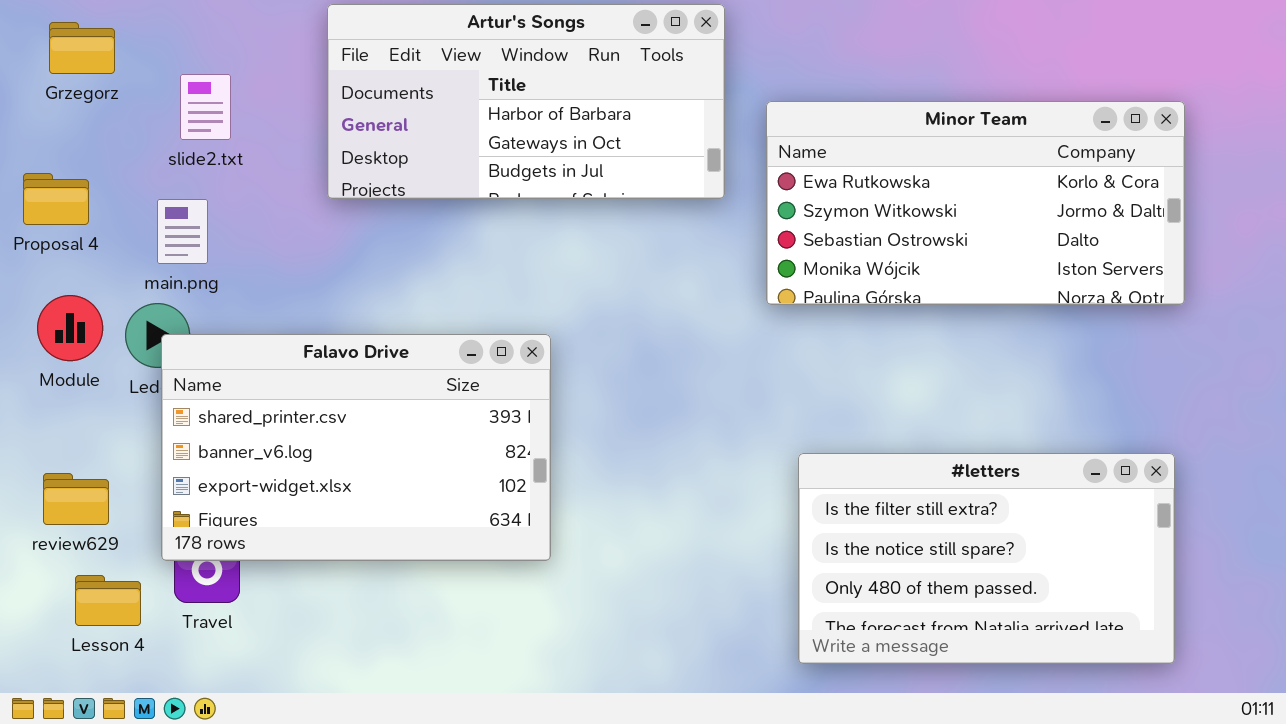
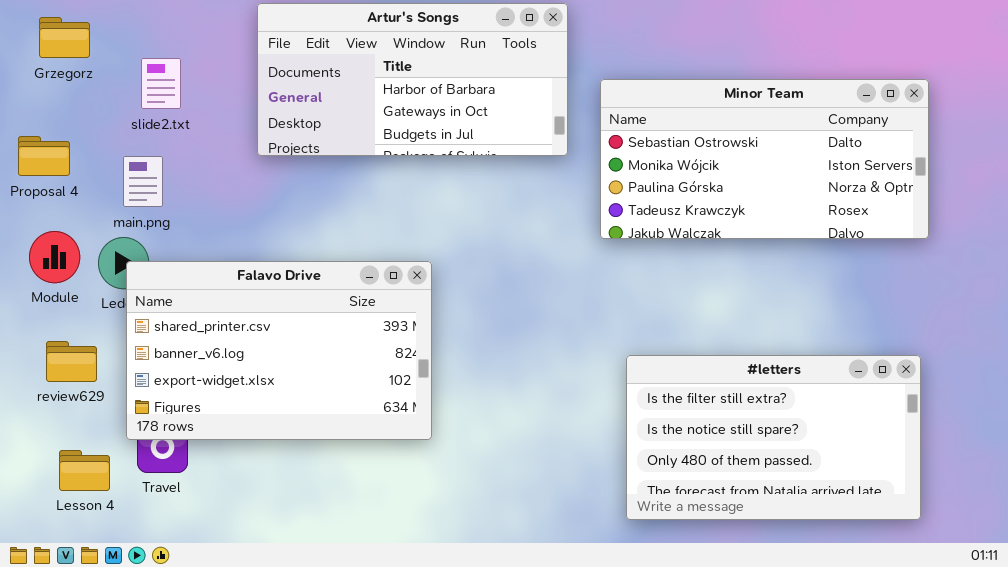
Minor Team: [766,101,1185,305] -> [600,79,929,239], scrolled down 2 rows
review629: [43,473,109,525] -> [46,341,97,382], moved

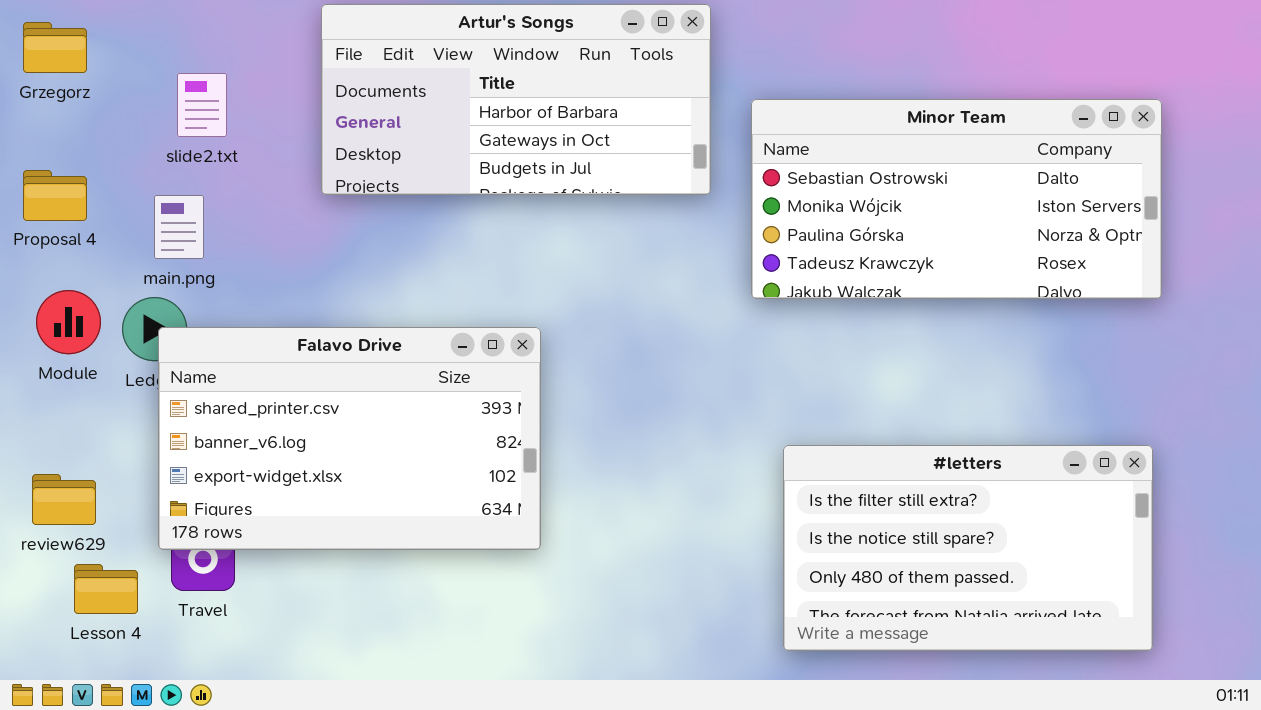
Grzegorz: [39,17,90,58] -> [23,22,87,73], moved
review629: [46,341,97,382] -> [32,474,96,525], moved

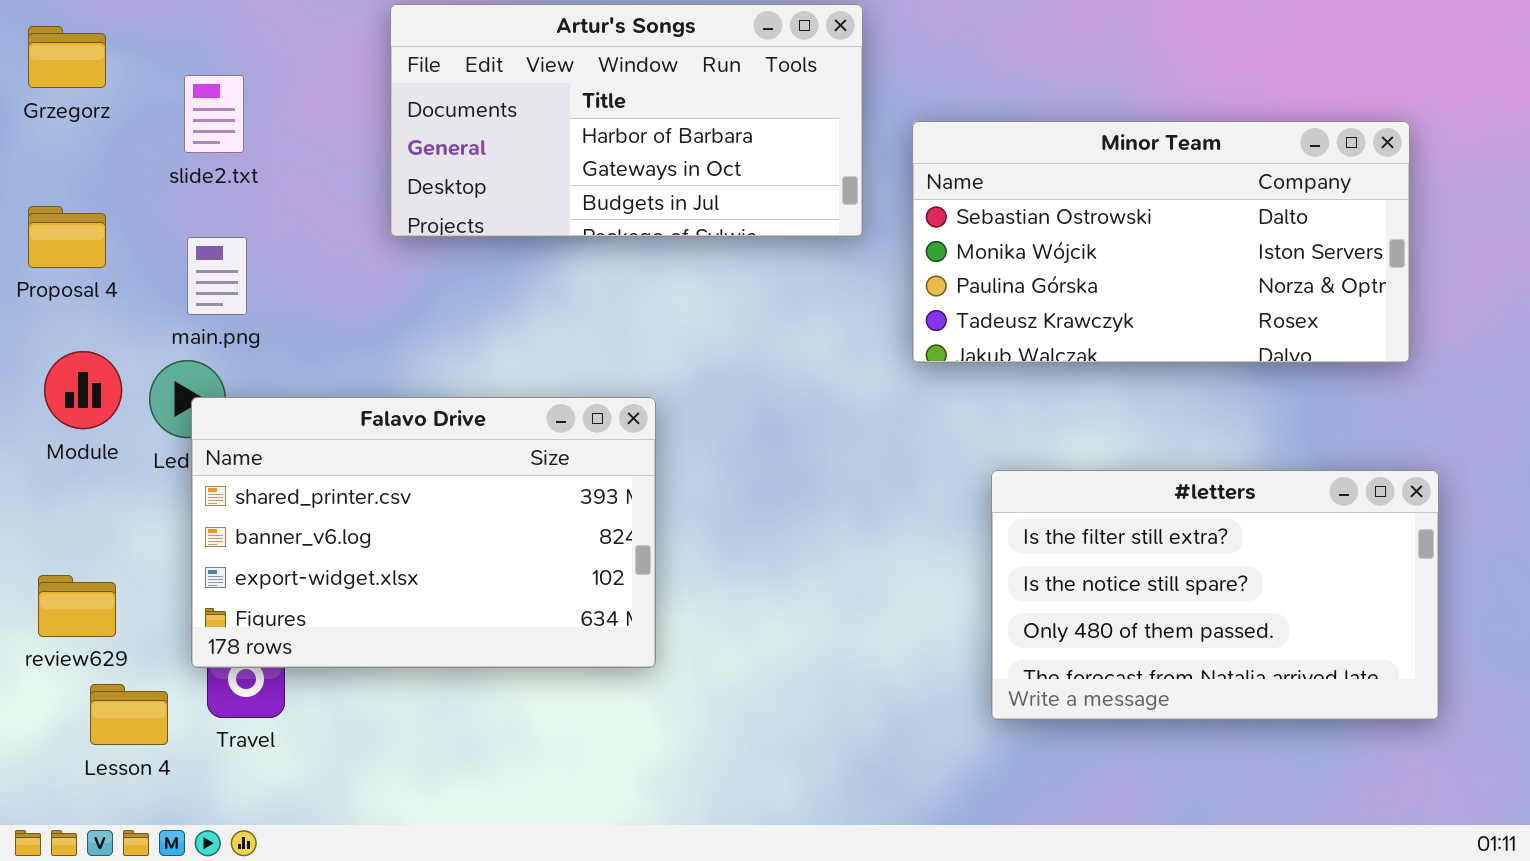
slide2.txt: [177,73,227,137] -> [184,75,244,153], moved
#letters: [783,445,1153,651] -> [991,470,1439,720], moved

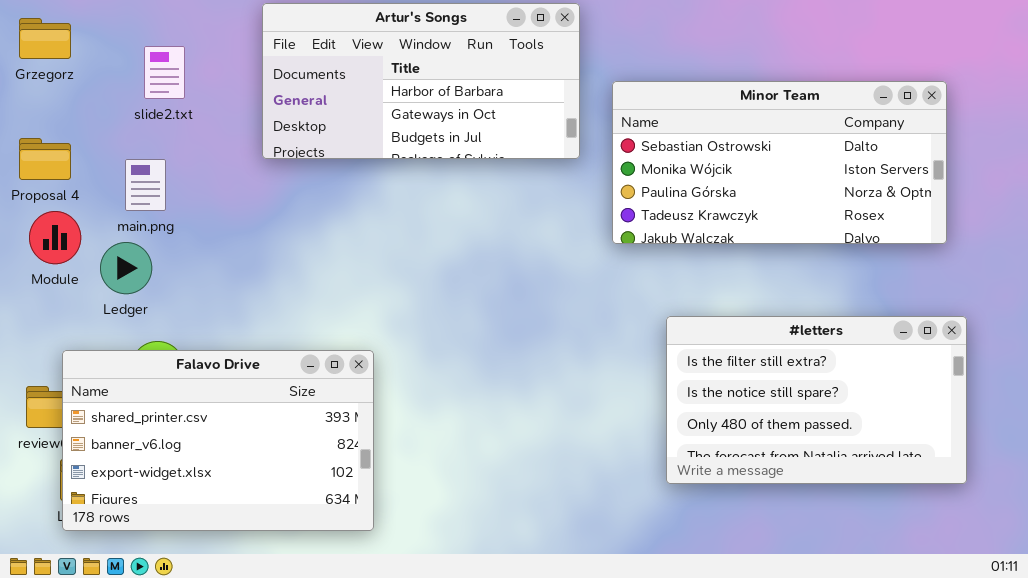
slide2.txt: [184,75,244,153] -> [144,46,185,99], moved
Module: [44,351,122,429] -> [29,211,81,264], moved
Falavo Drive: [191,397,656,668] -> [62,350,374,531], moved

